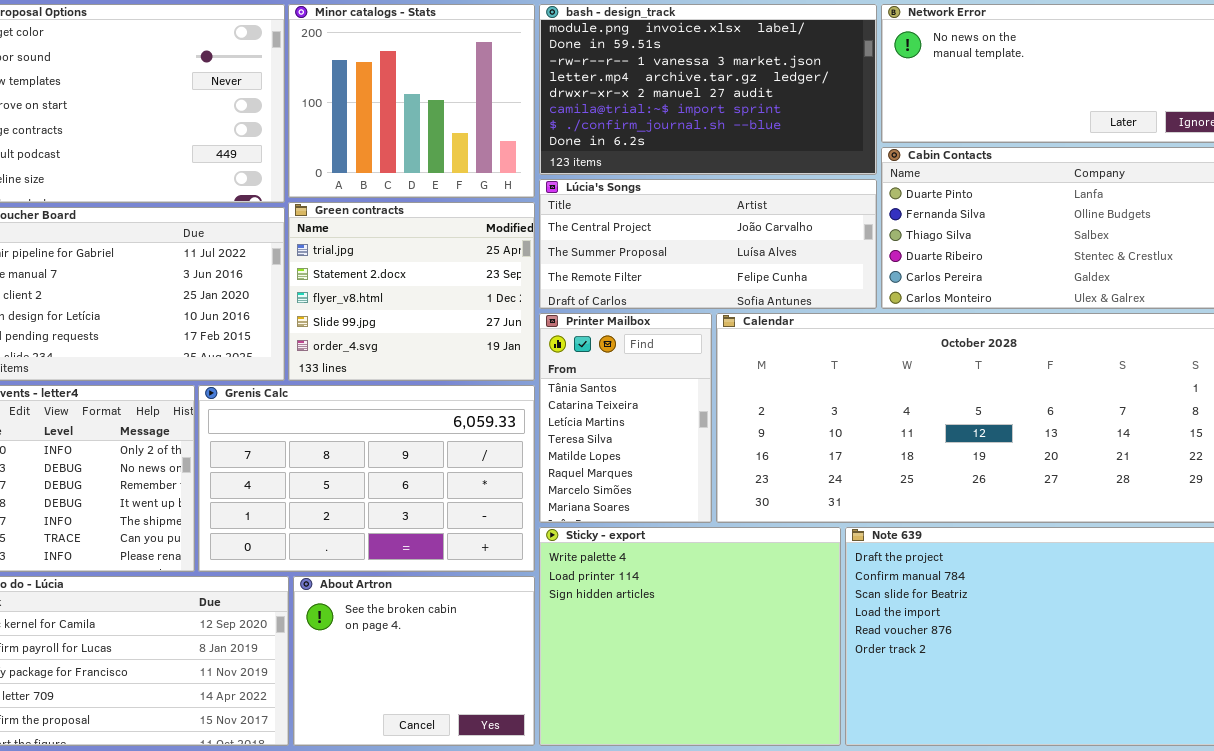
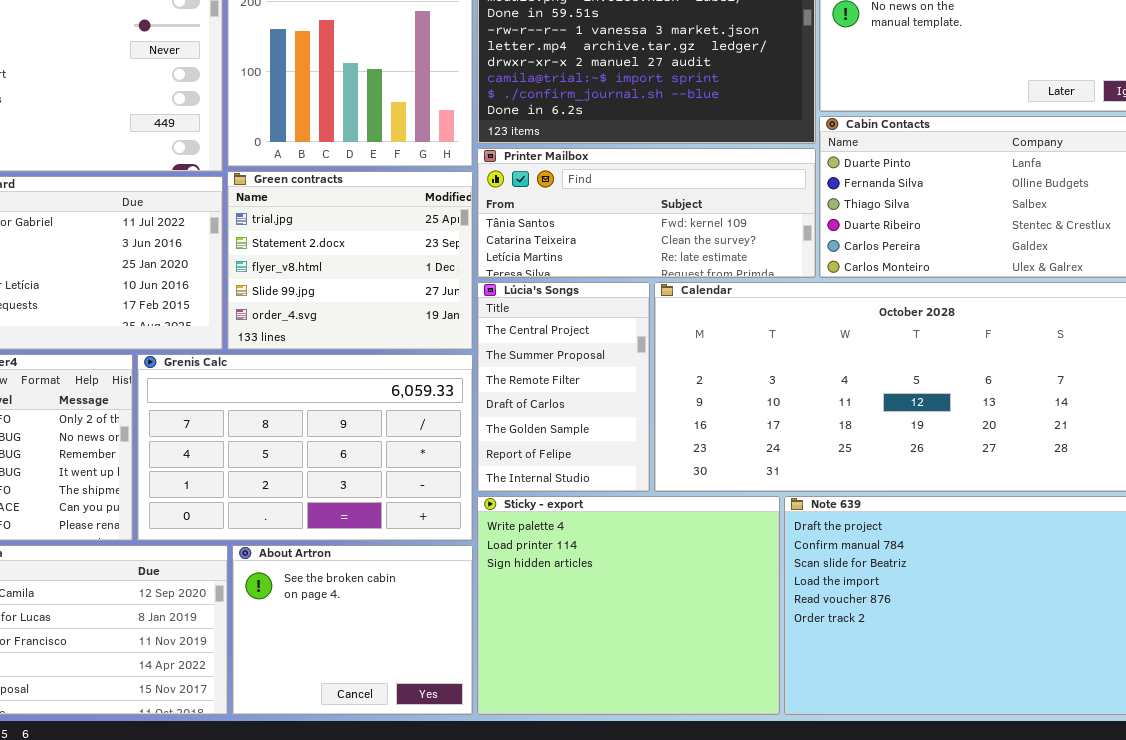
Lúcia's Songs: [539,179,877,309] -> [477,282,650,492], moved, resized
Printer Mailbox: [539,313,712,523] -> [477,148,816,278], moved, resized

